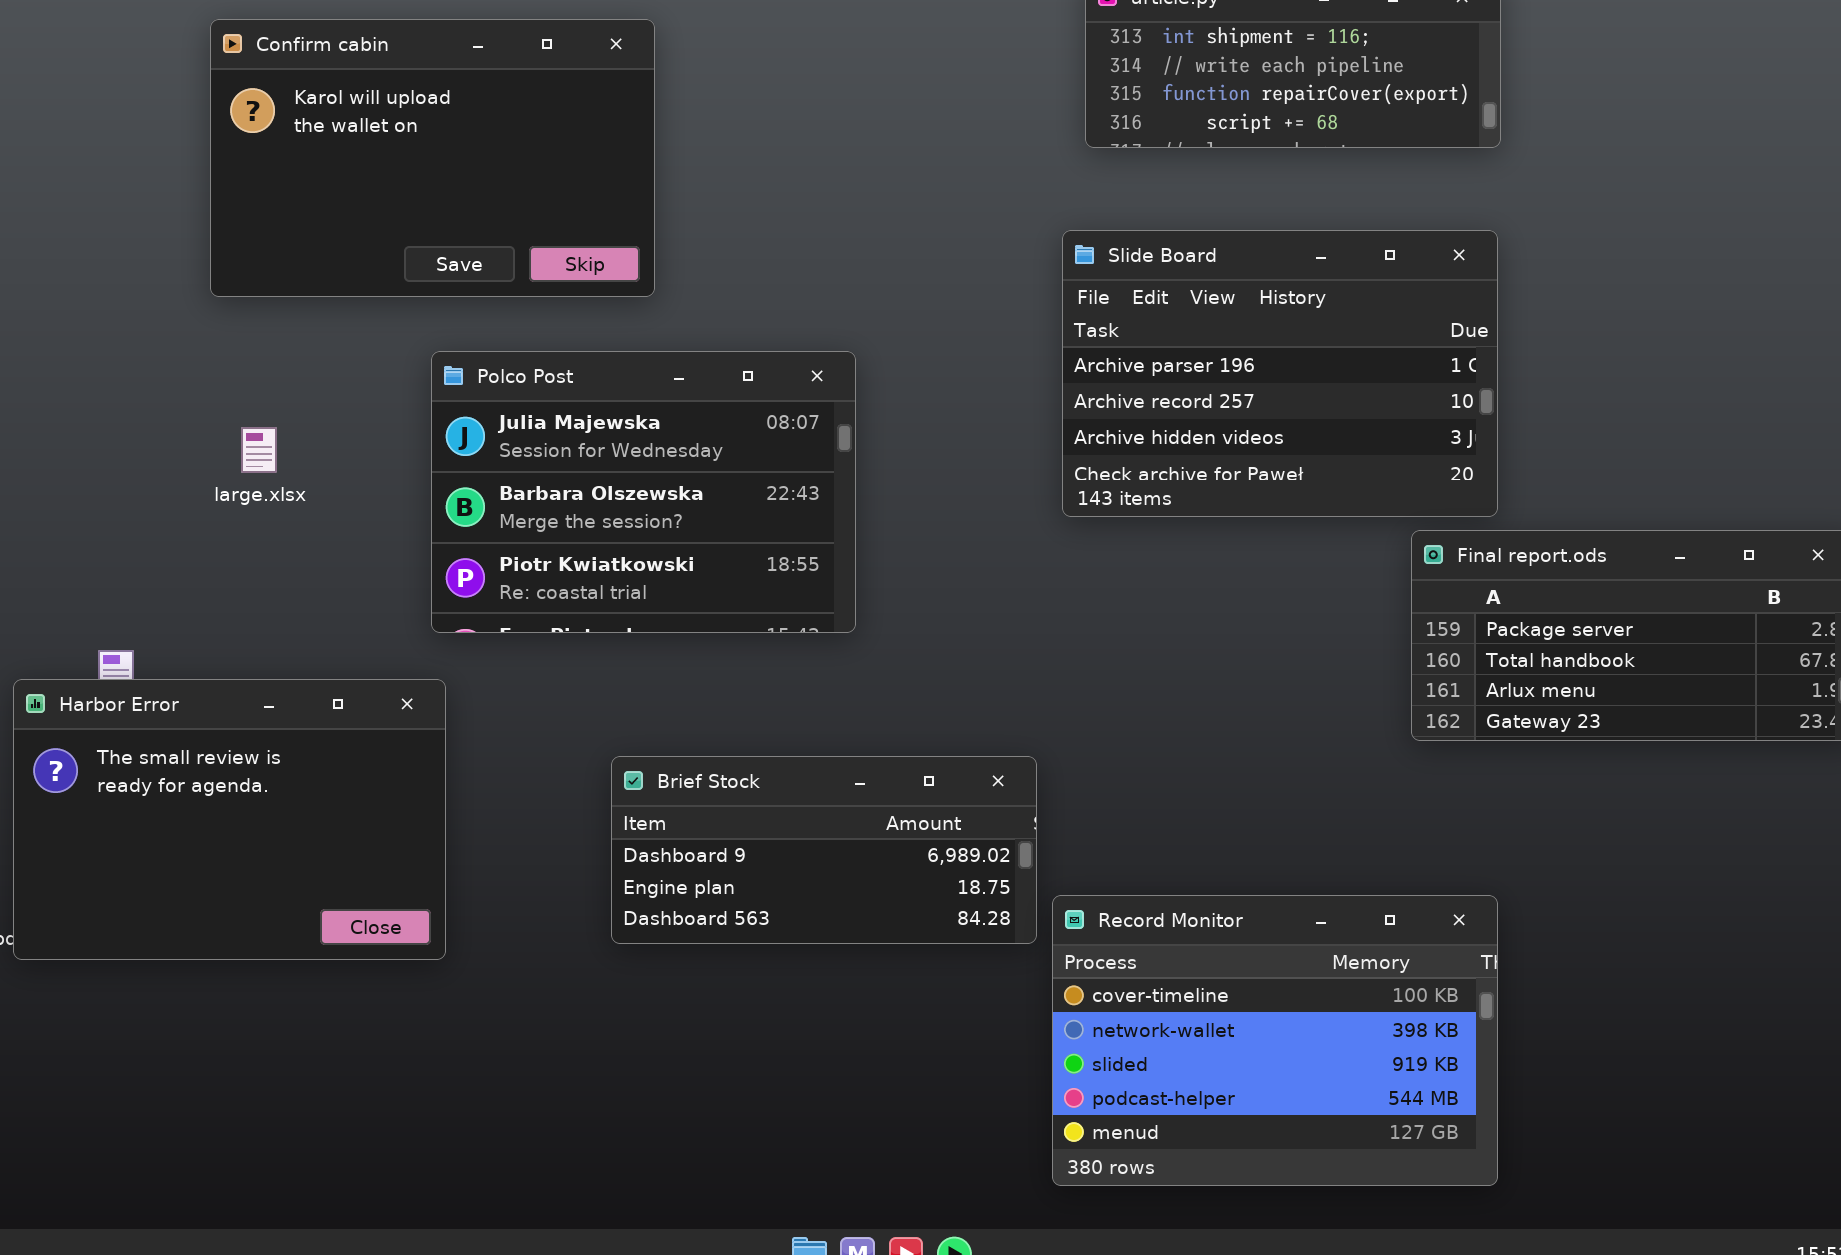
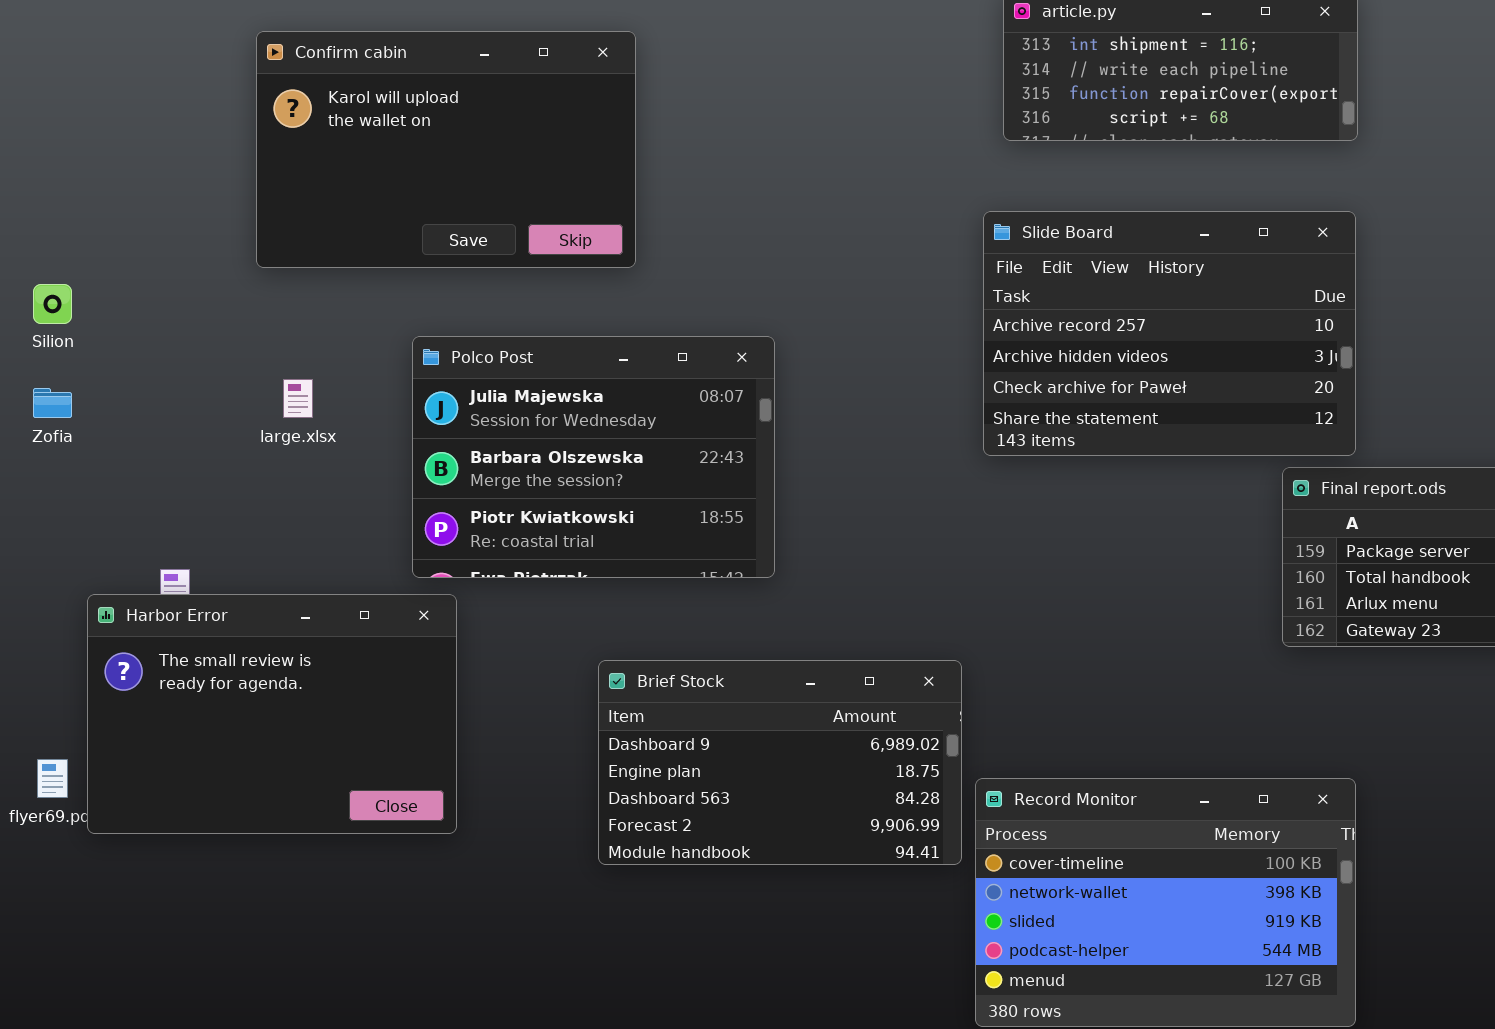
Slide Board: [1062,230,1498,517] -> [983,211,1356,456], scrolled down 1 row
Polco Post: [431,351,856,633] -> [412,336,775,578], moved
Brief Stock: [611,756,1037,944] -> [598,660,962,865], resized

